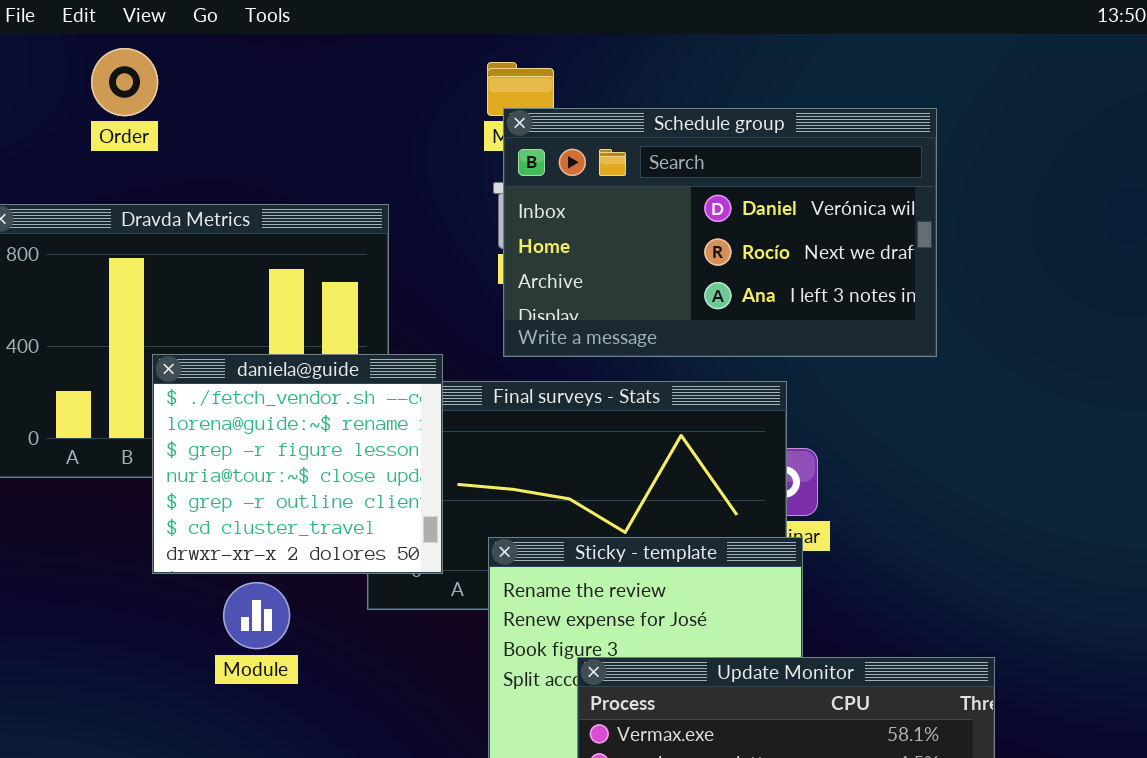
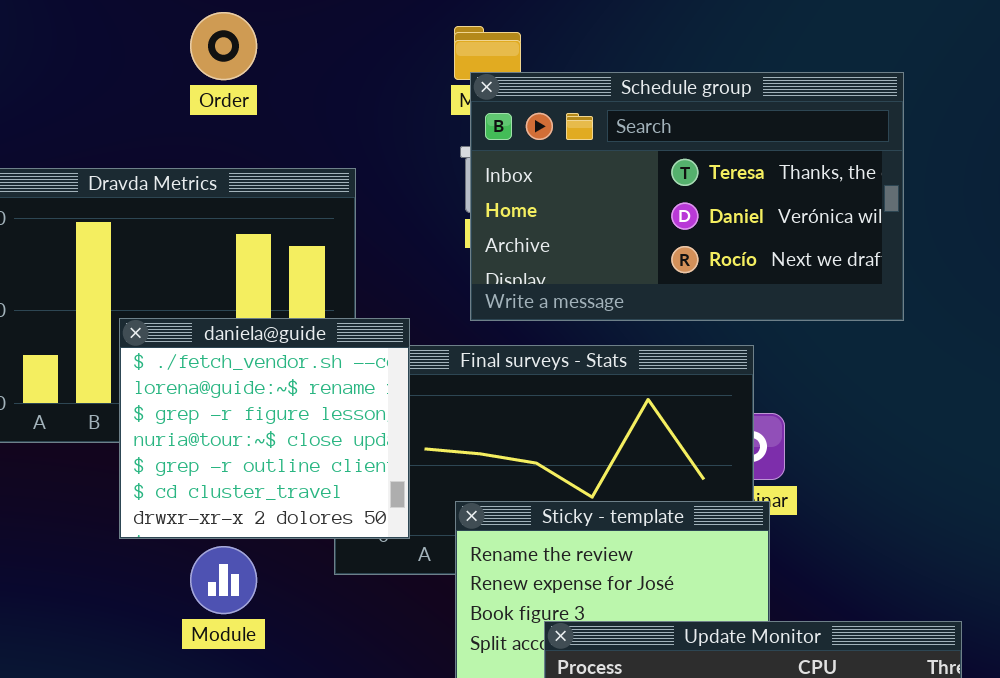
Order: [91,48,158,116] -> [190,12,257,80], moved
Schedule group: [503,108,937,357] -> [470,72,904,321], scrolled up 1 row

